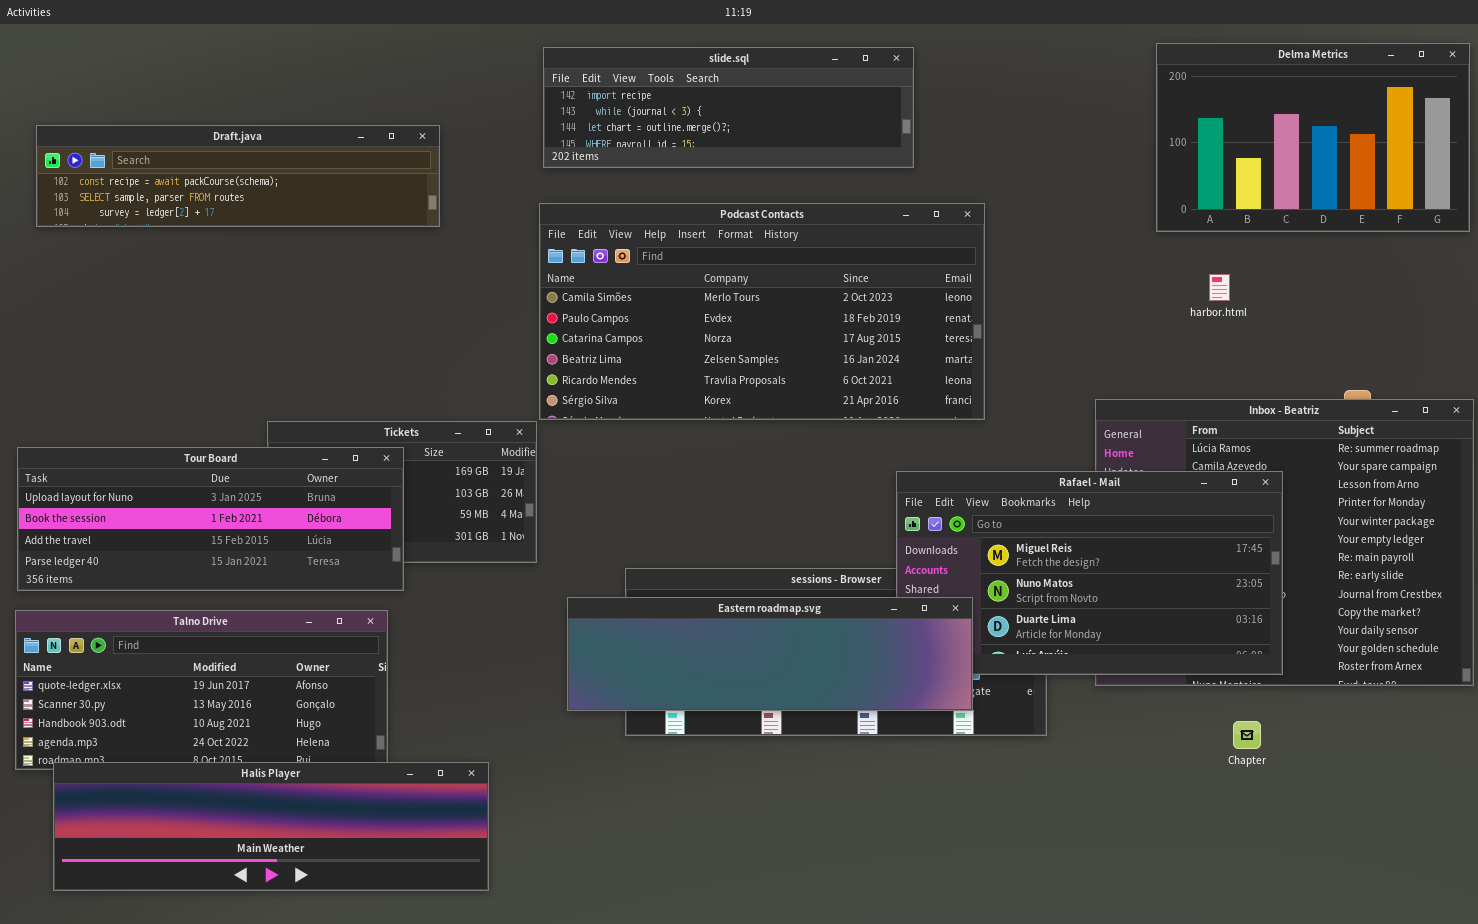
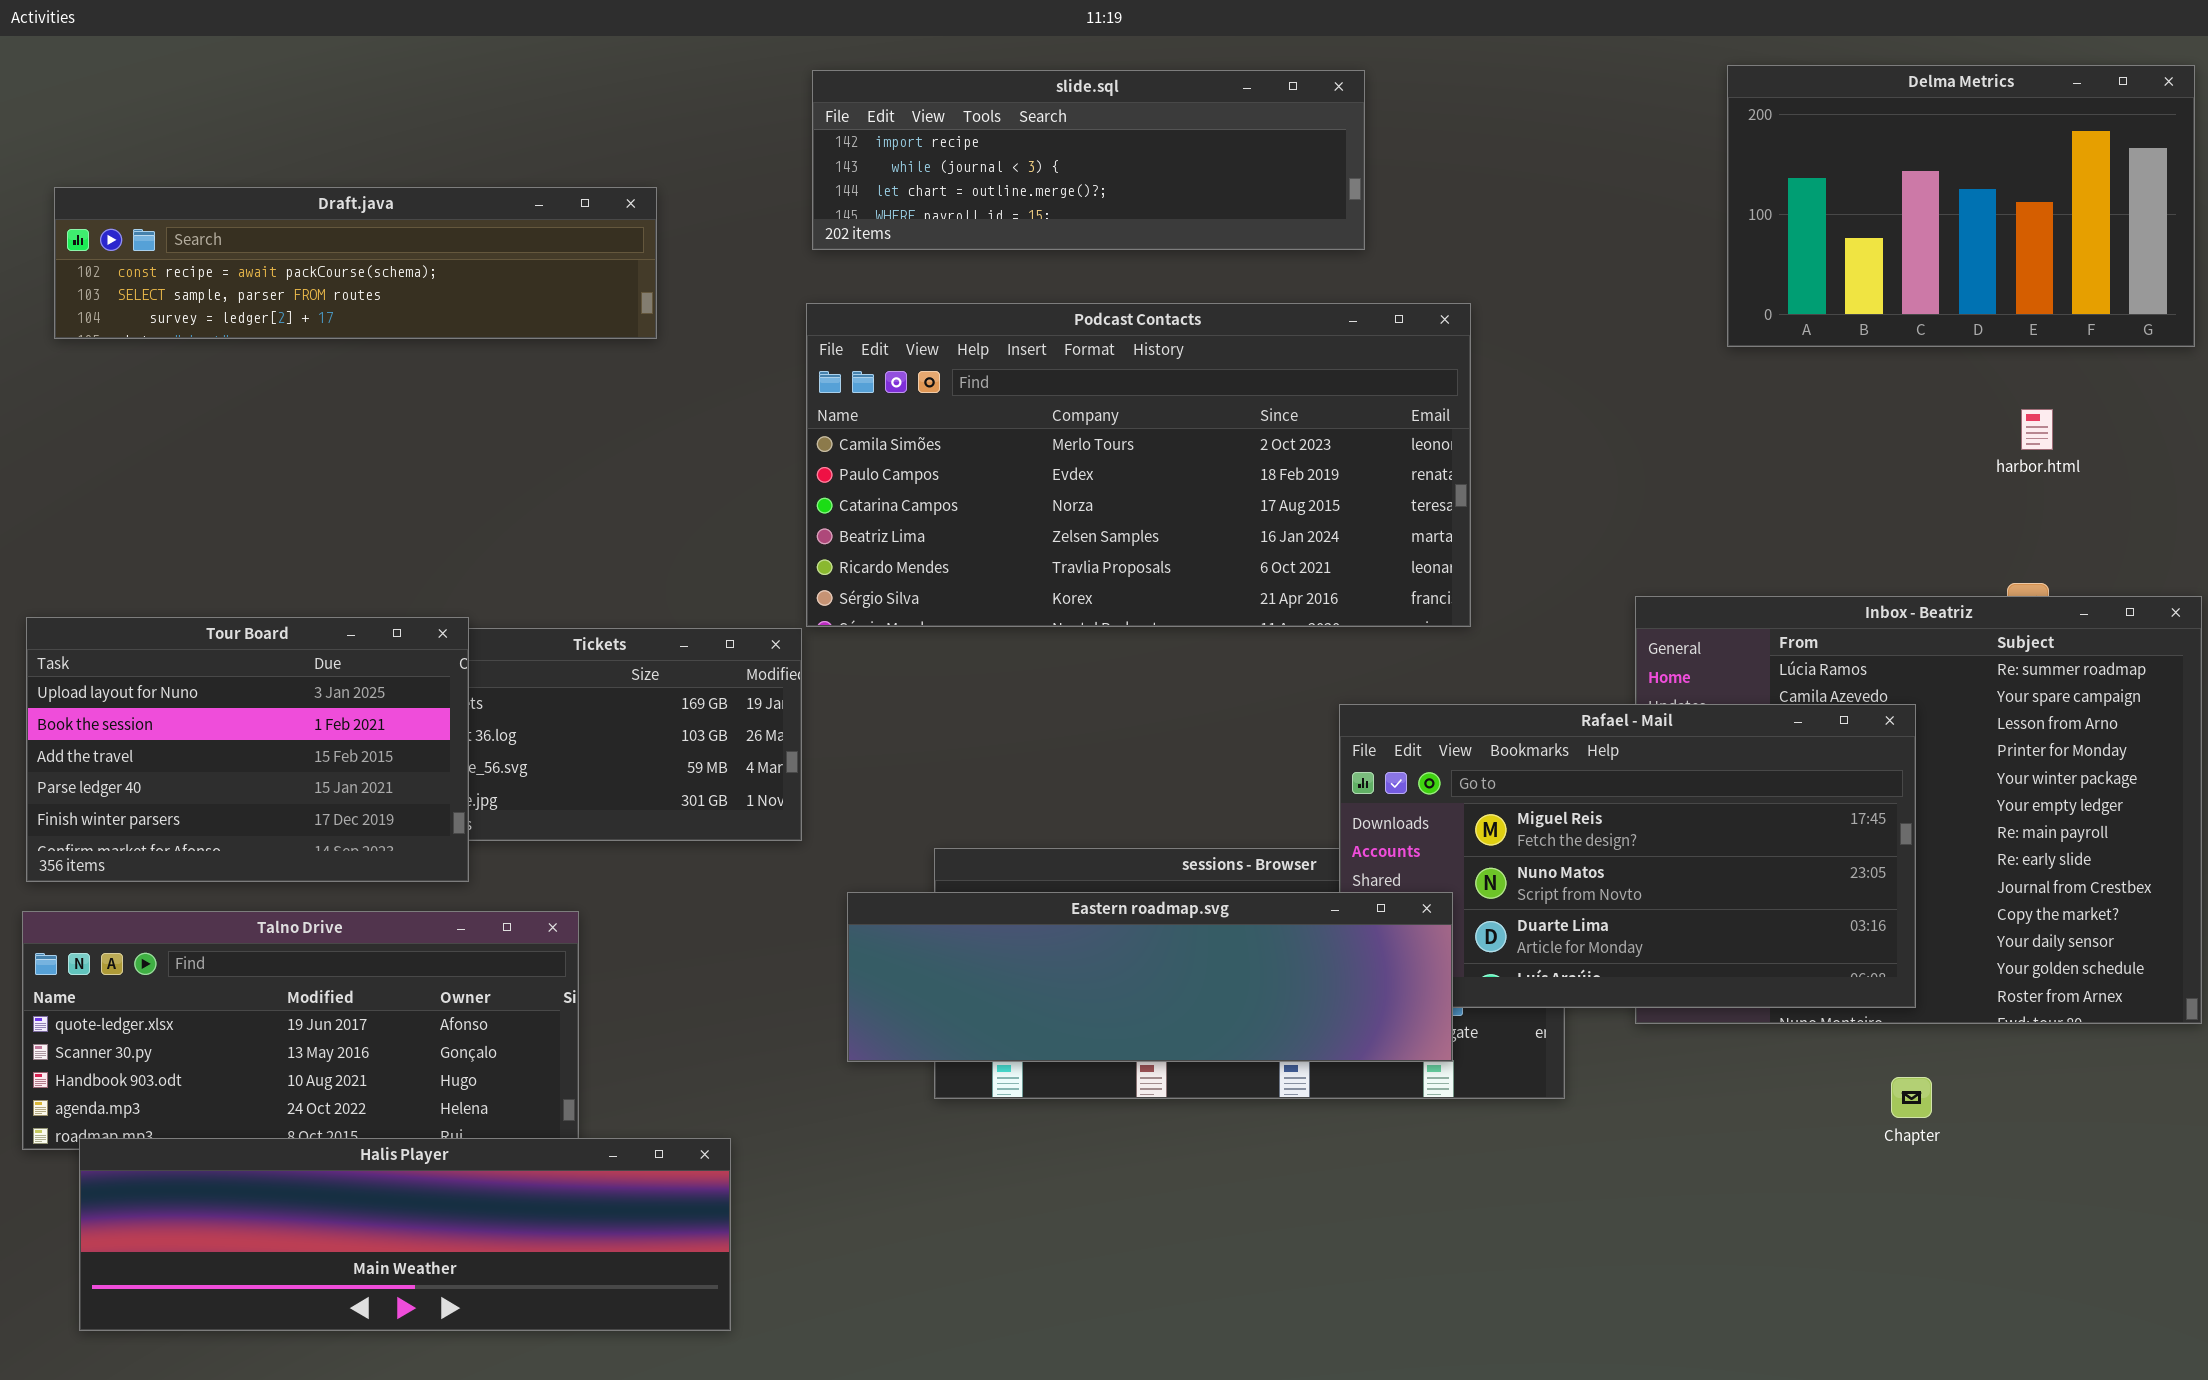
harbor.html: [1209,274,1230,301] -> [2021,409,2053,450], moved
Tour Board: [17,447,404,591] -> [26,617,469,882], resized
Chapter: [1233,721,1261,749] -> [1891,1077,1932,1118], moved

